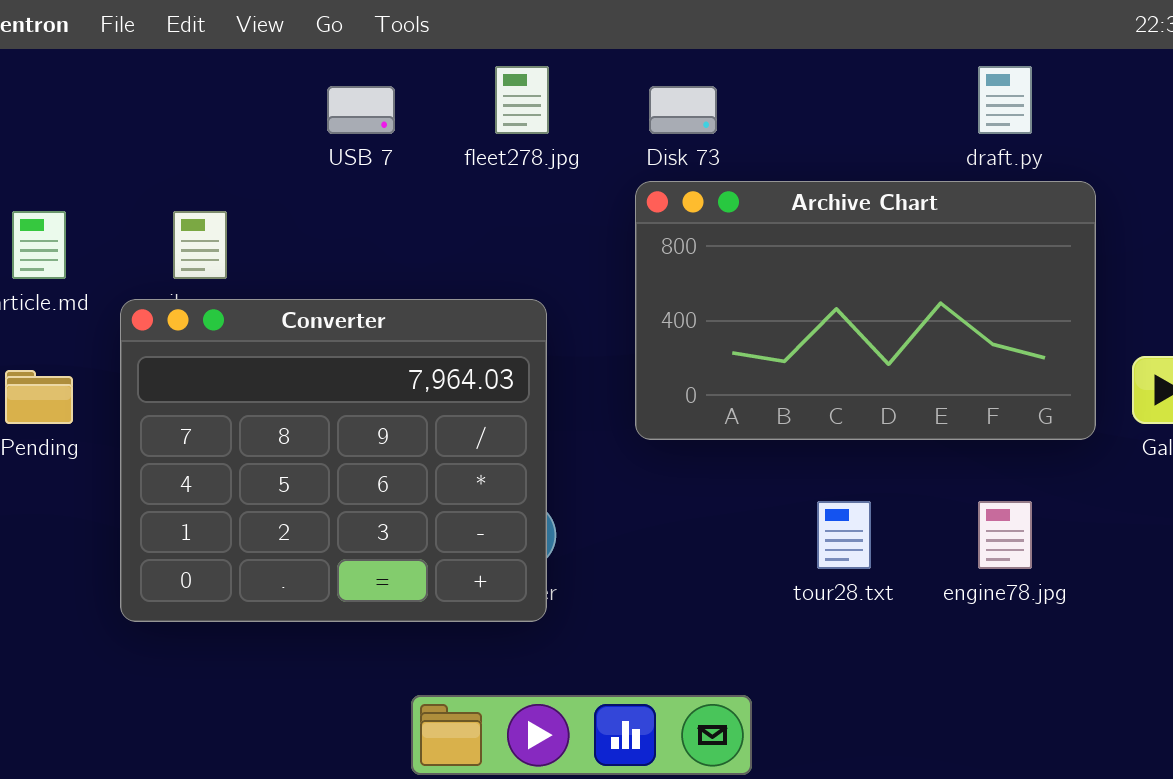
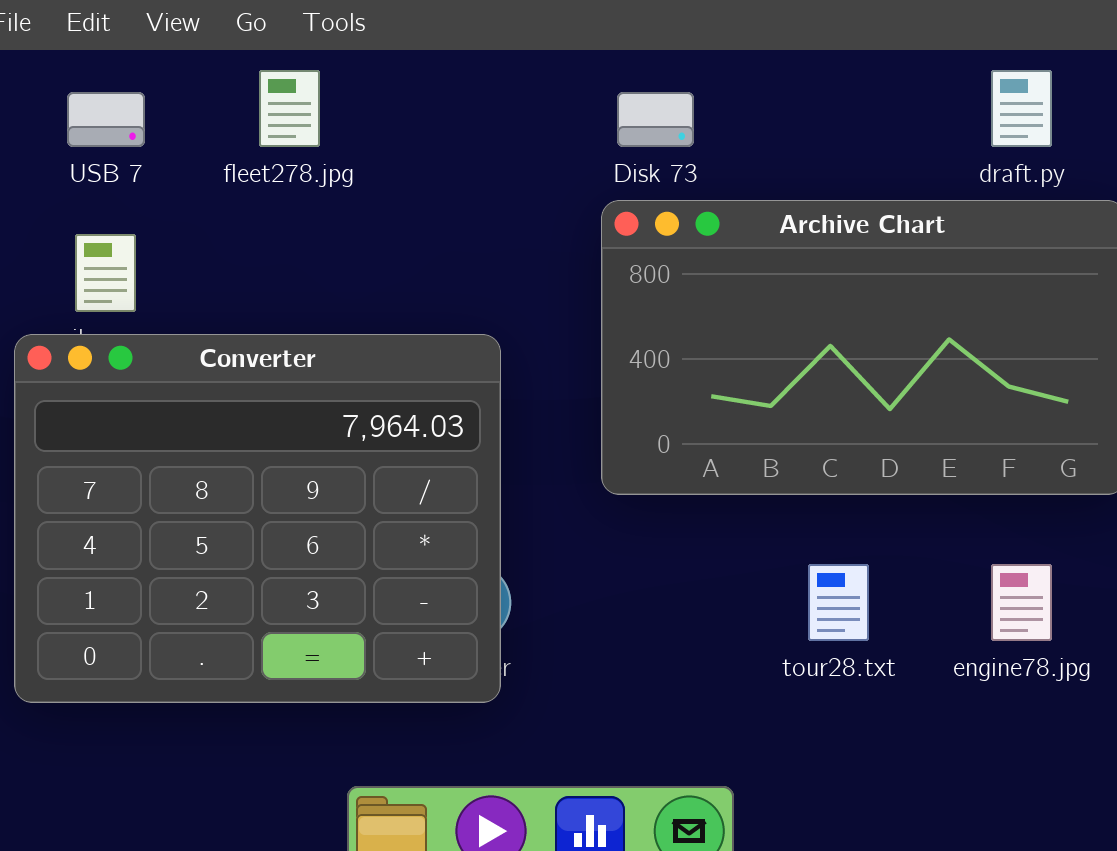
fleet278.jpg: [495,66,549,134] -> [259,70,320,147], moved
USB 7: [327,86,395,134] -> [67,92,145,147], moved

